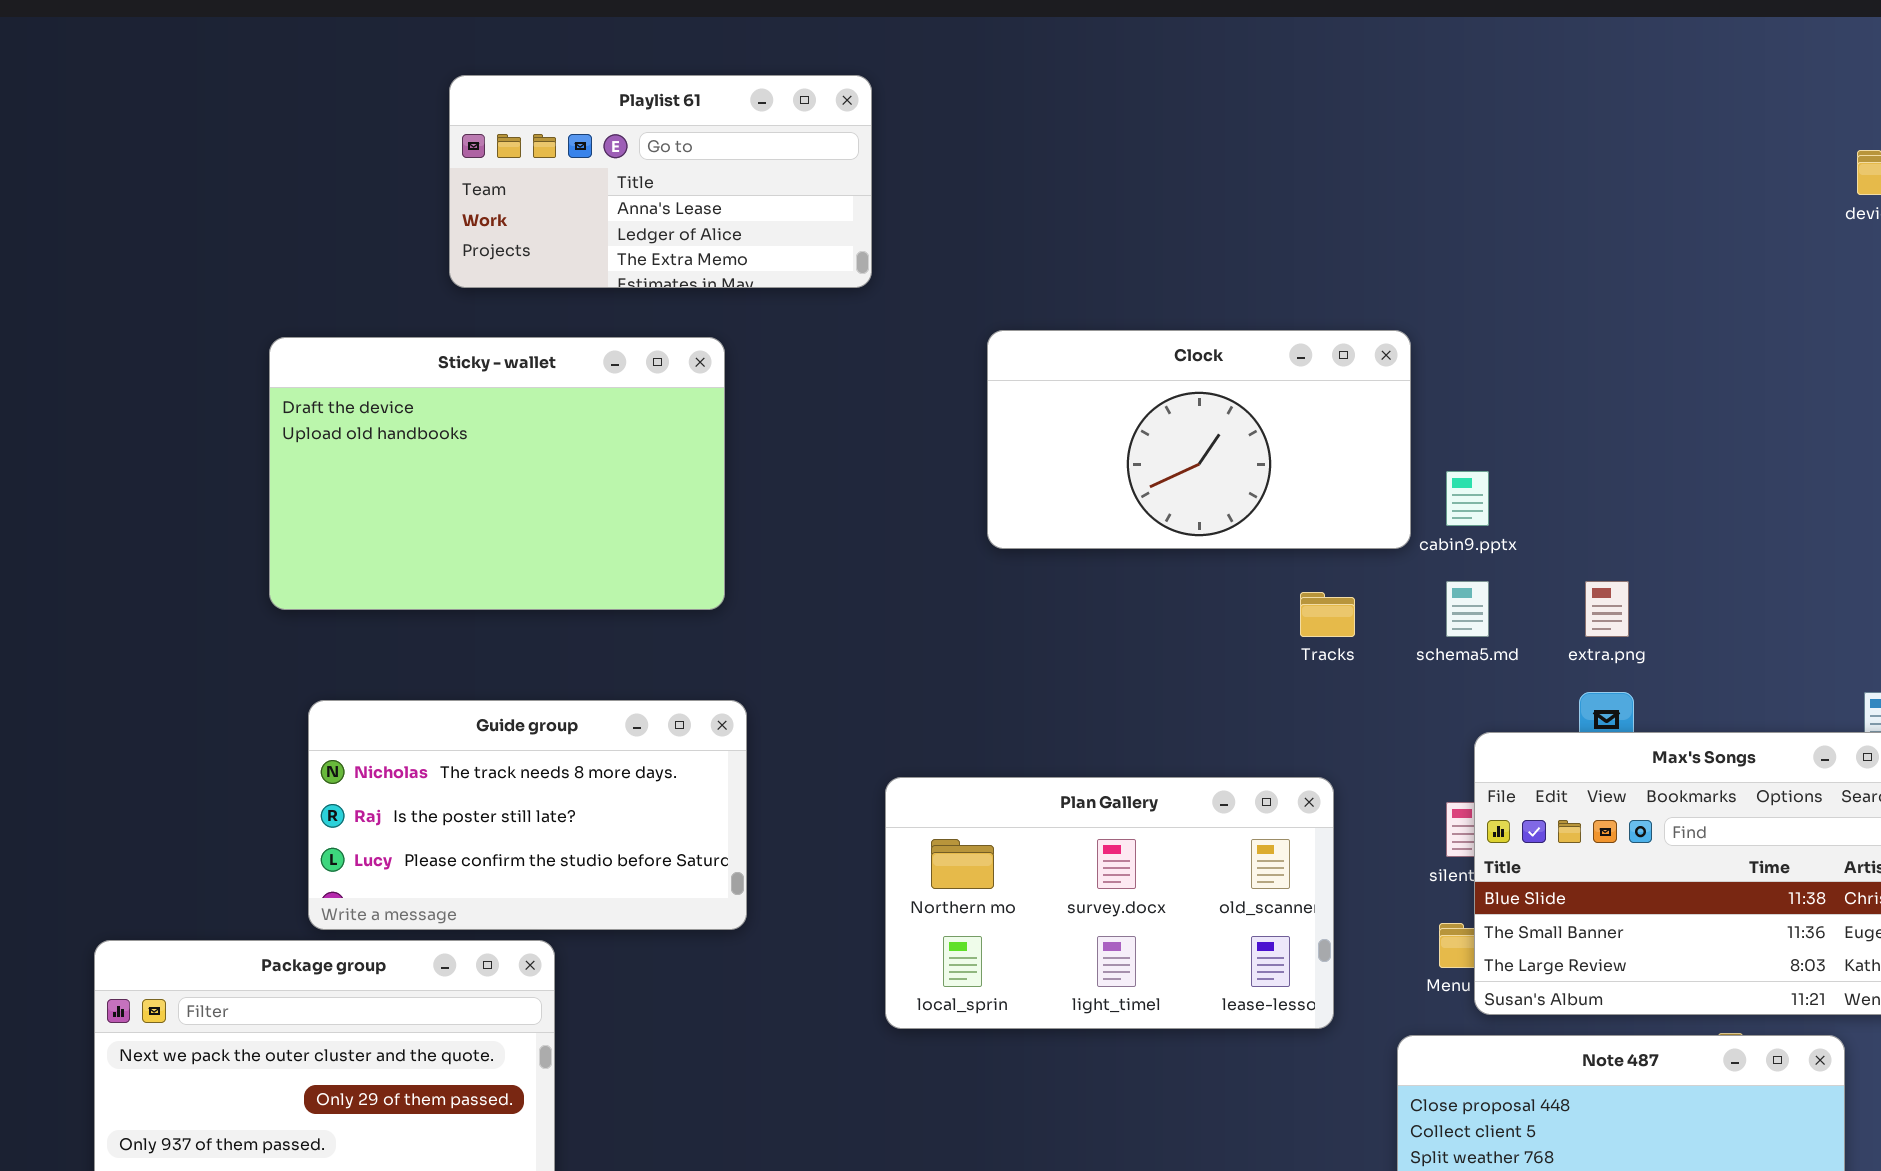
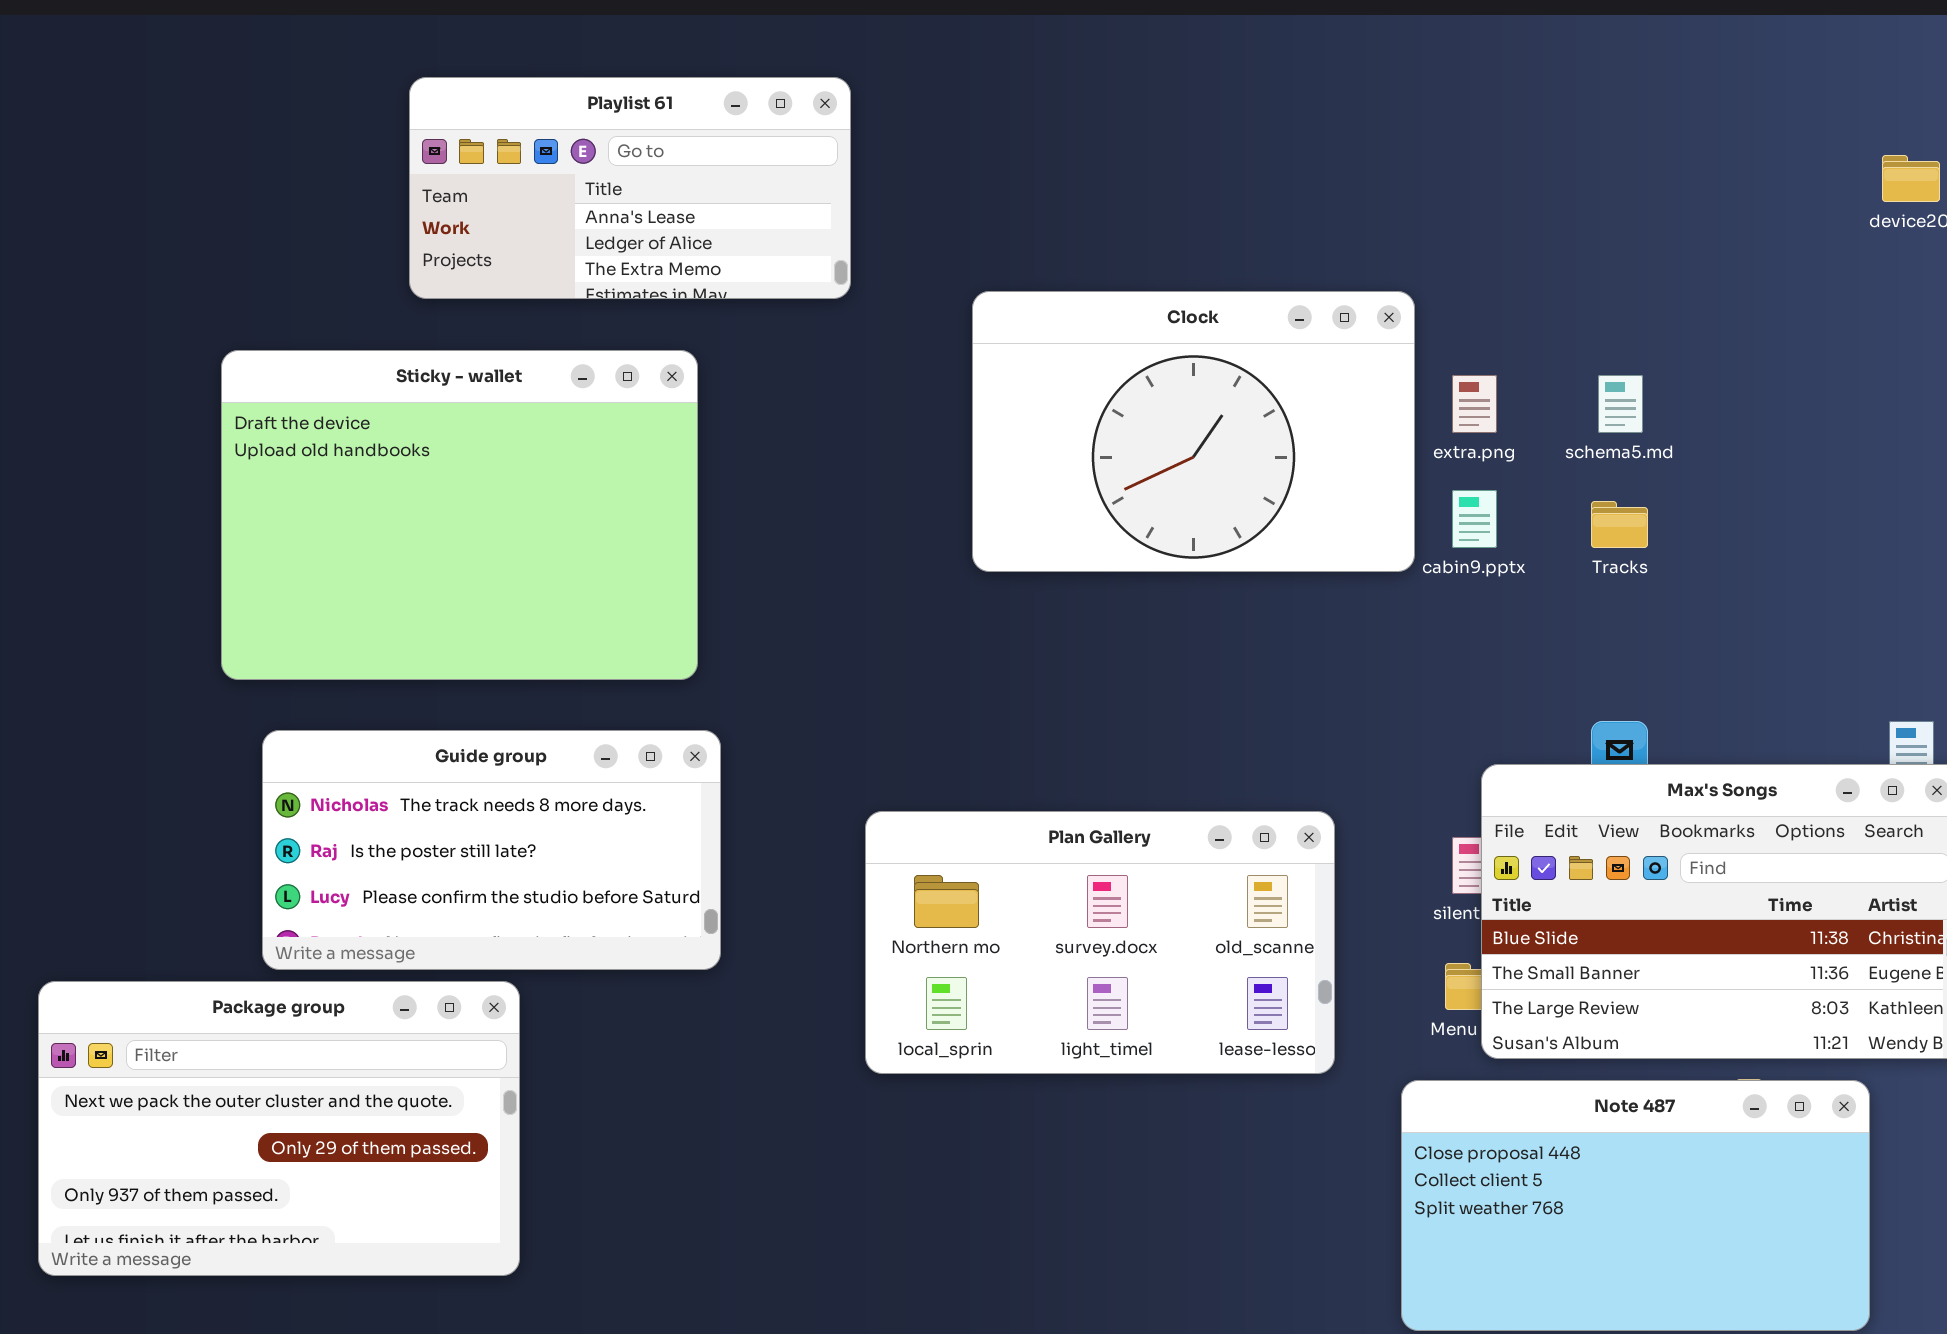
Clock: [987,330,1411,549] -> [972,291,1415,572], resized
Sticky - wallet: [269,337,725,610] -> [221,350,698,680], resized
schema5.md: [1446,581,1489,637] -> [1598,375,1643,433], moved
extra.png: [1585,581,1629,637] -> [1452,375,1497,433], moved
Tracks: [1300,592,1355,637] -> [1591,501,1648,548], moved

